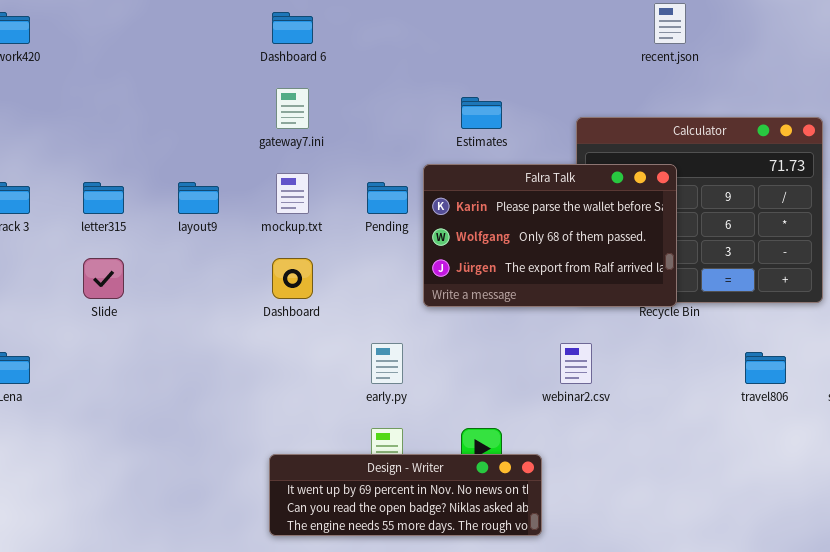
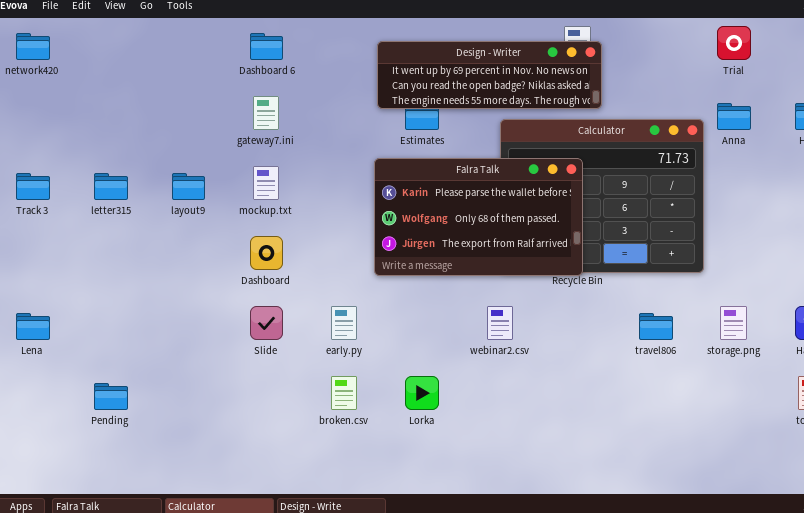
Pending: [367,182,408,214] -> [94,383,128,410], moved
Slide: [83,258,124,299] -> [250,306,283,340], moved
Design - Writer: [269,454,542,536] -> [377,41,602,109], moved

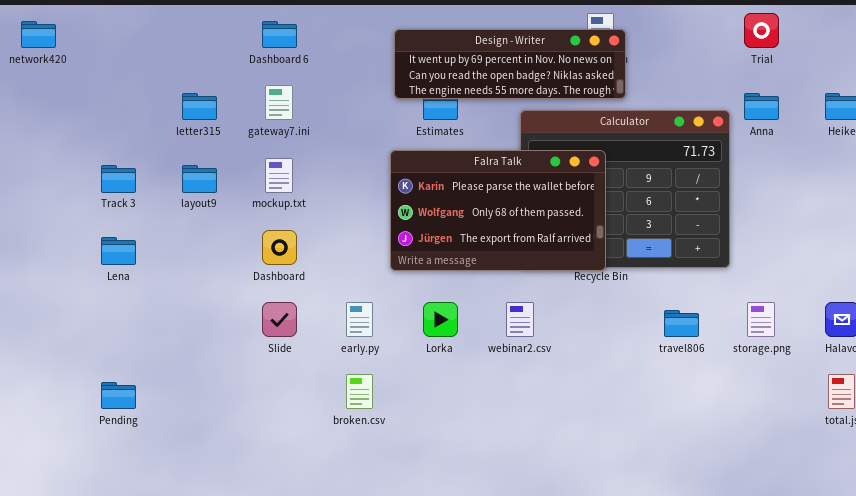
Track 3: [16,173,50,200] -> [101,165,136,193], moved
letter315: [94,173,128,200] -> [182,93,217,120], moved
Lena: [16,313,50,340] -> [101,237,136,265], moved
Lorka: [405,376,439,410] -> [423,302,458,337], moved

